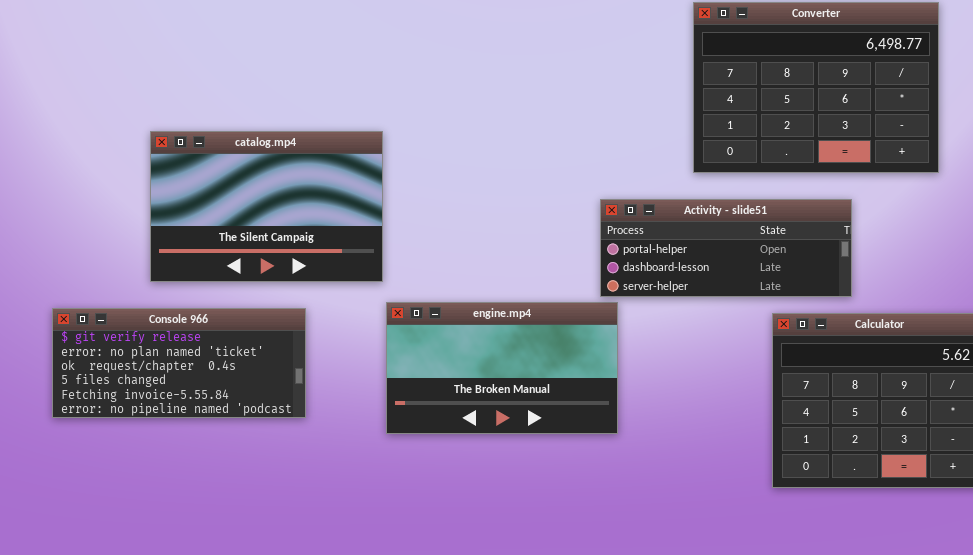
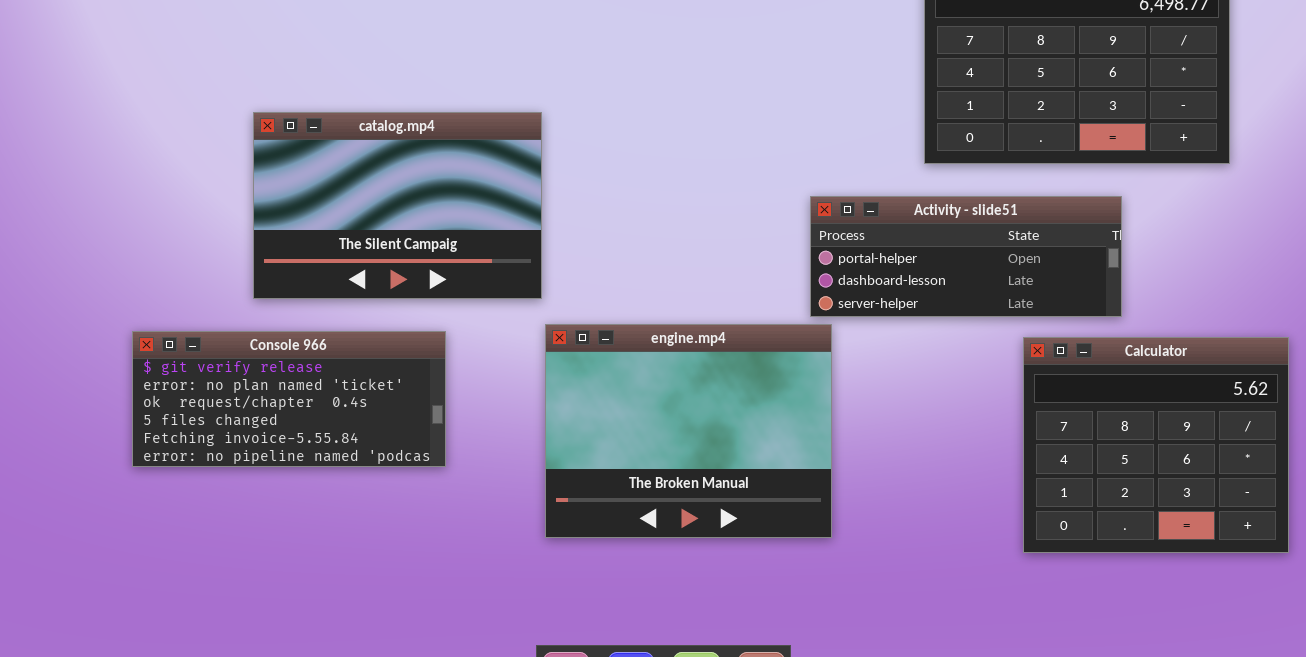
engine.mp4: [386,302,618,434] -> [545,324,832,538], resized

